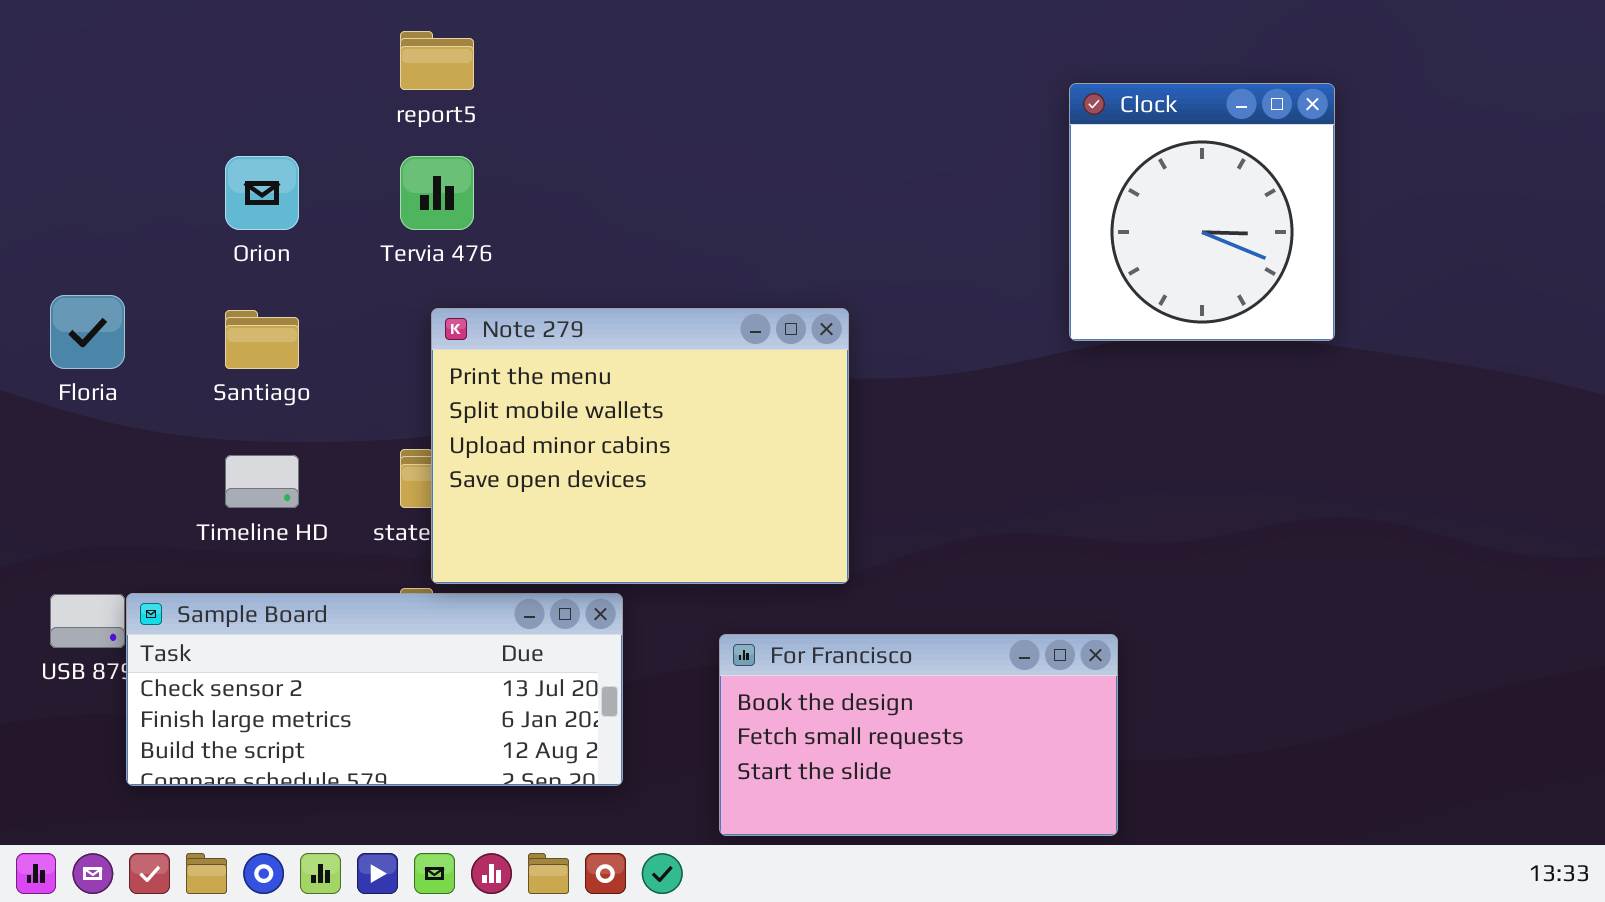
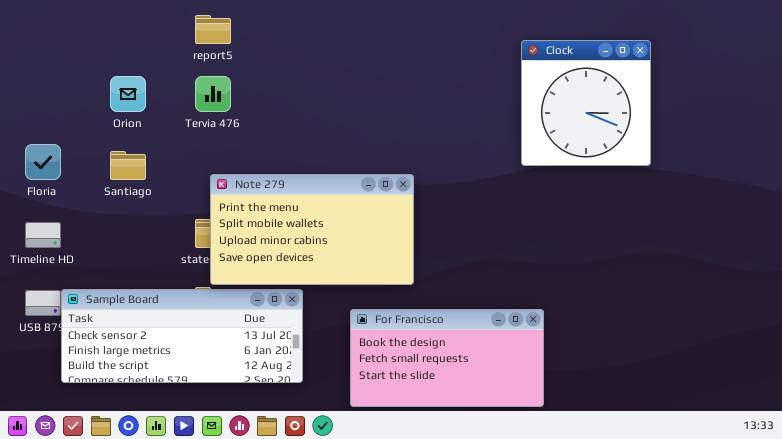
Note 279: [431,308,849,584] -> [210,174,414,285], resized
Timeline HD: [225,455,299,508] -> [25,222,61,248], moved

